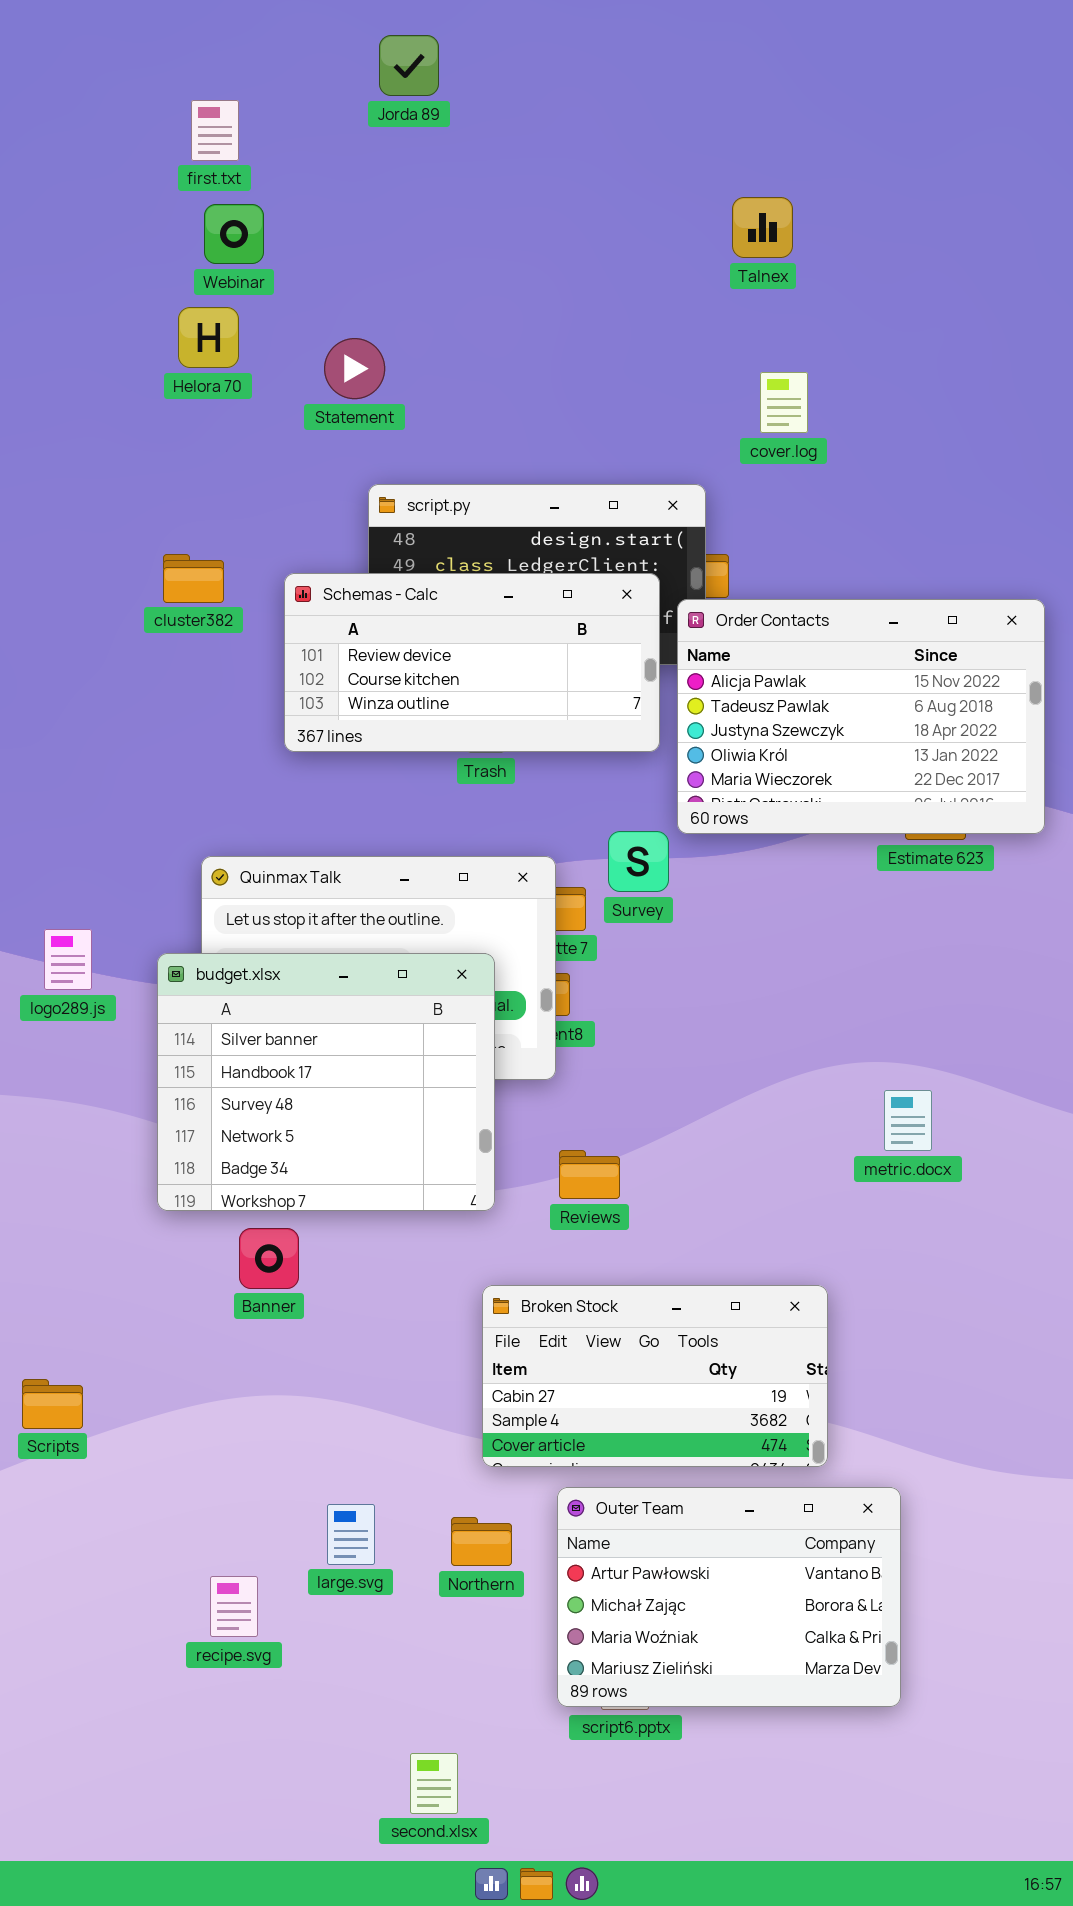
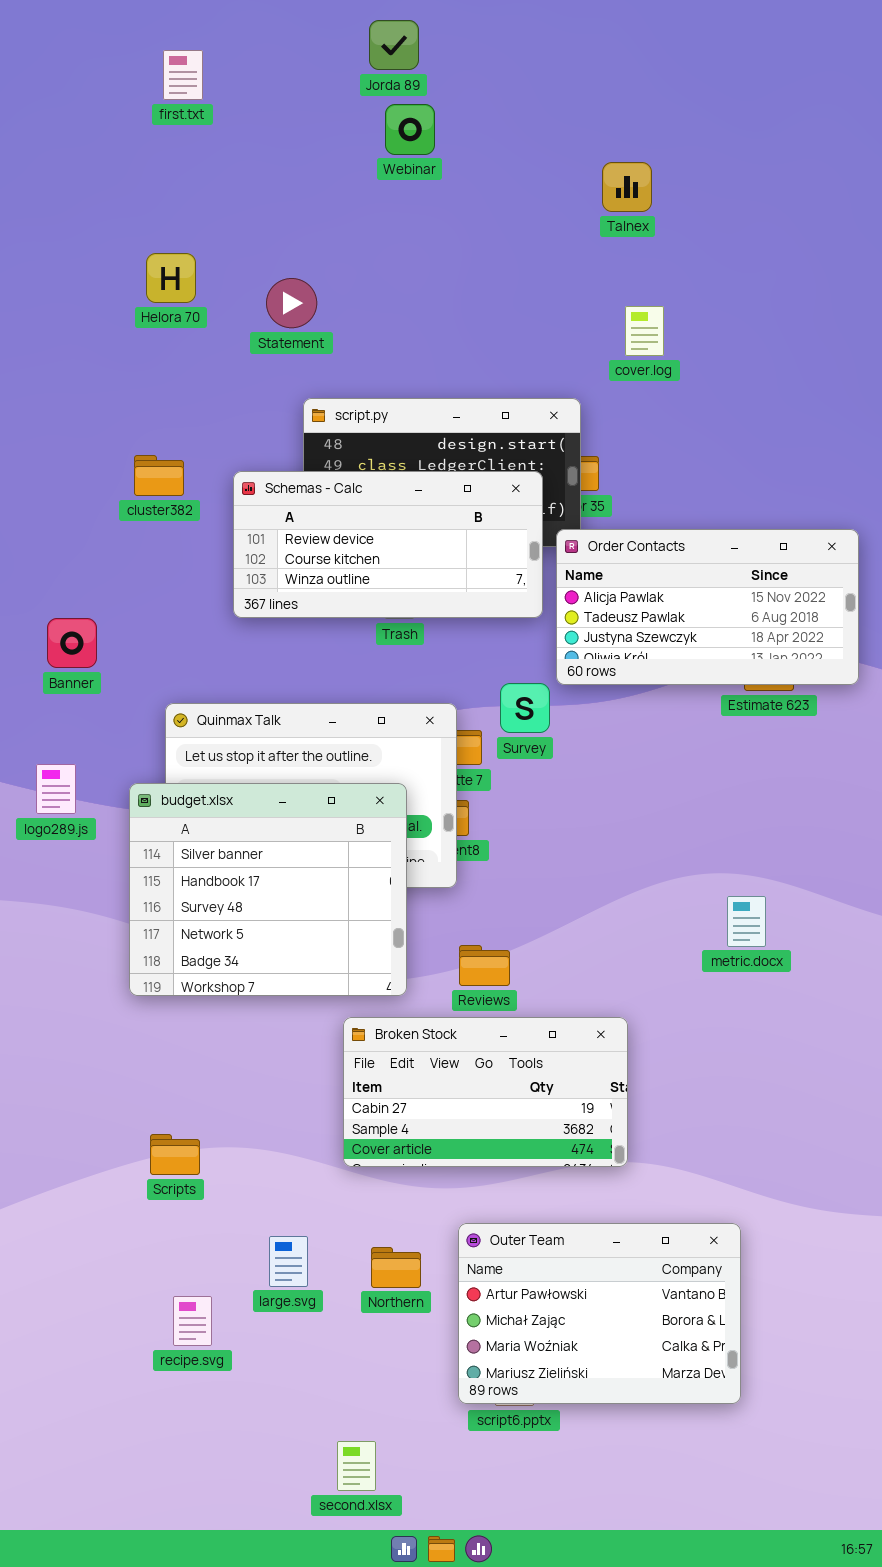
Jorda 89: [379,35,439,96] -> [369,20,419,70], moved
first.txt: [191,100,239,161] -> [163,50,203,100], moved
Webinar: [204,204,264,264] -> [385,104,435,155], moved
Order Contacts: [677,599,1045,834] -> [556,529,859,685], resized
Banner: [239,1228,299,1289] -> [47,618,97,668], moved
Broken Stock: [482,1285,828,1467] -> [343,1017,628,1167], moved
Scripts: [22,1379,83,1429] -> [150,1134,200,1175], moved

